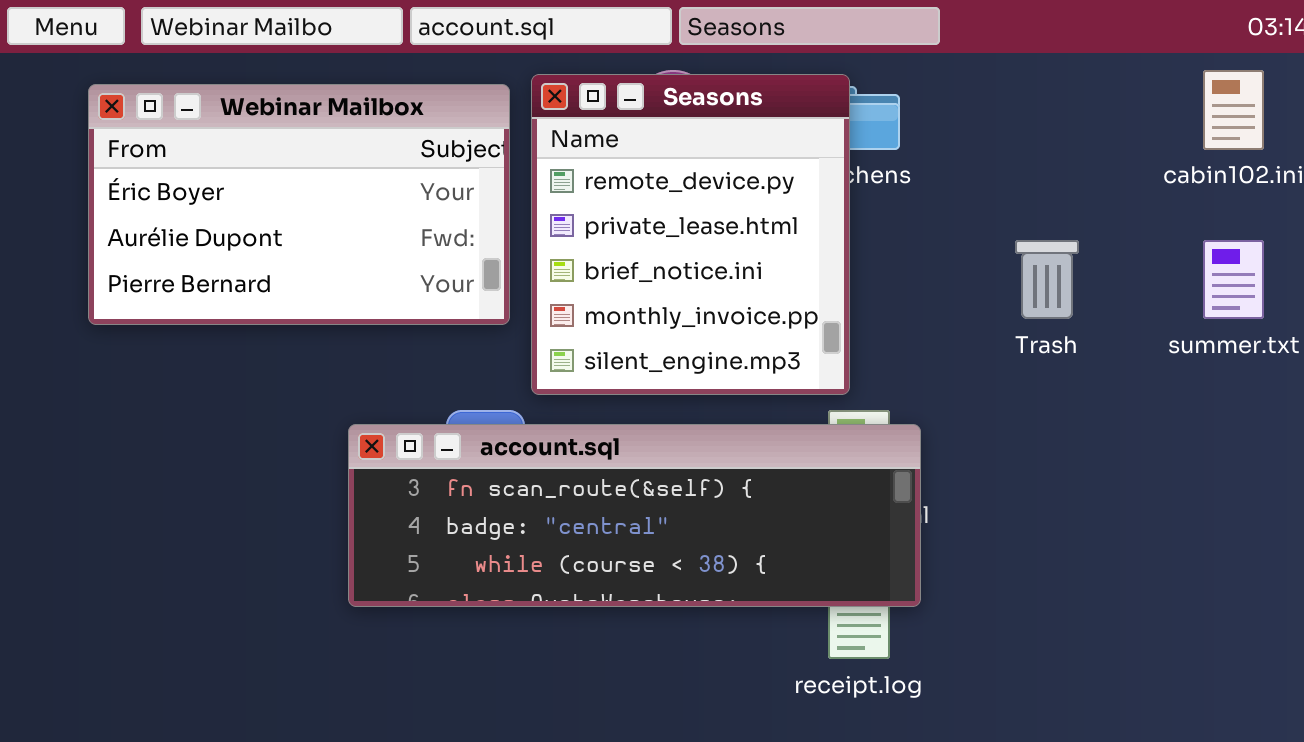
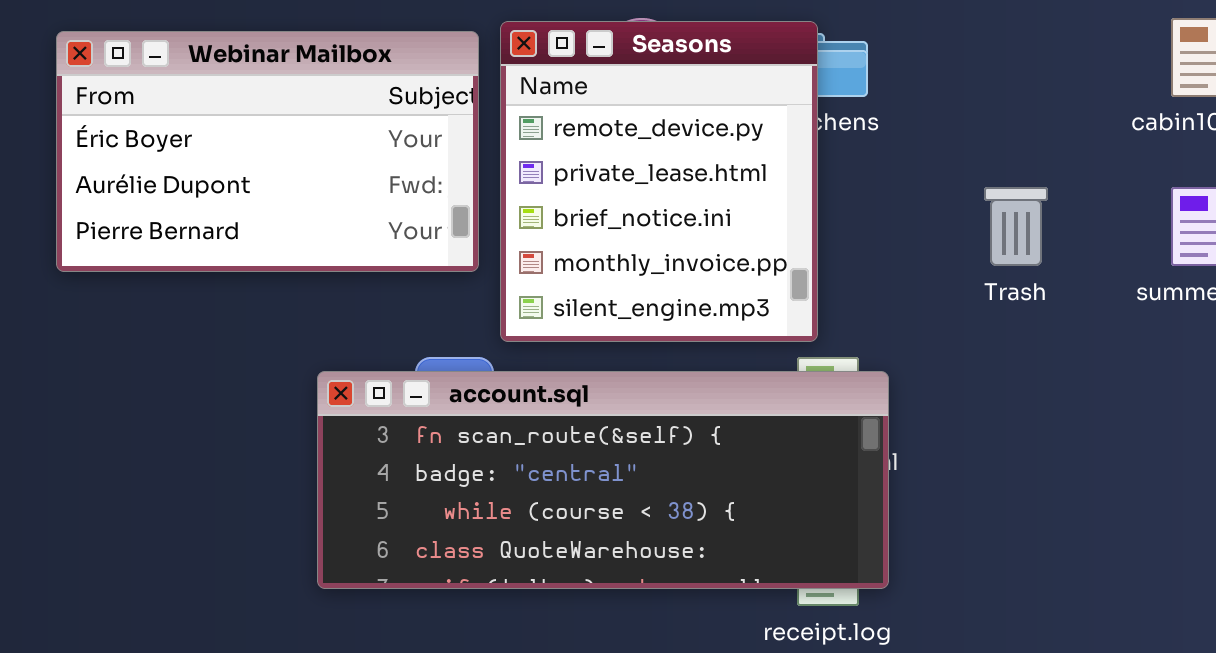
account.sql: [348,424,921,607] -> [317,371,889,589], resized

